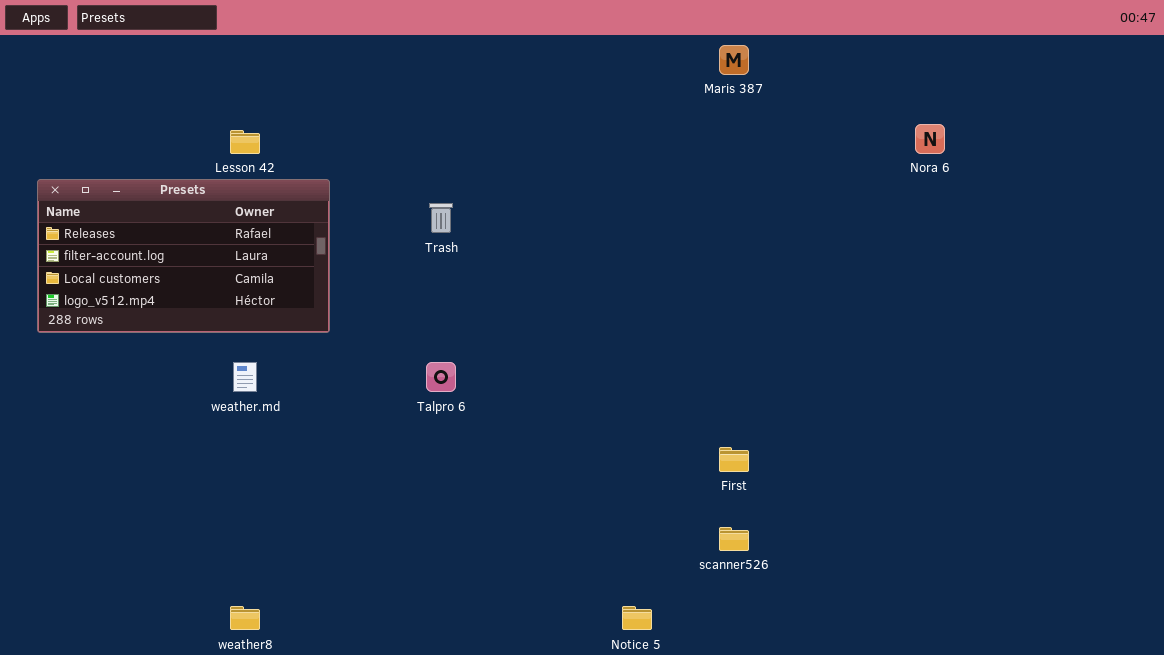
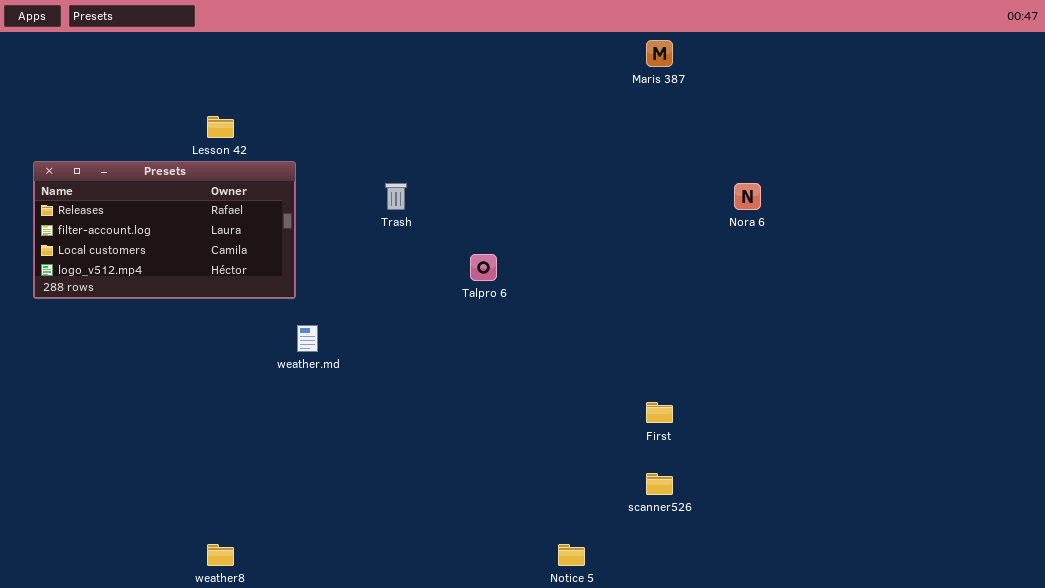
Nora 6: [915,124,945,154] -> [734,183,761,210], moved
weather.md: [233,362,257,392] -> [297,325,318,352], moved
Talpro 6: [426,362,456,392] -> [470,254,497,281], moved

